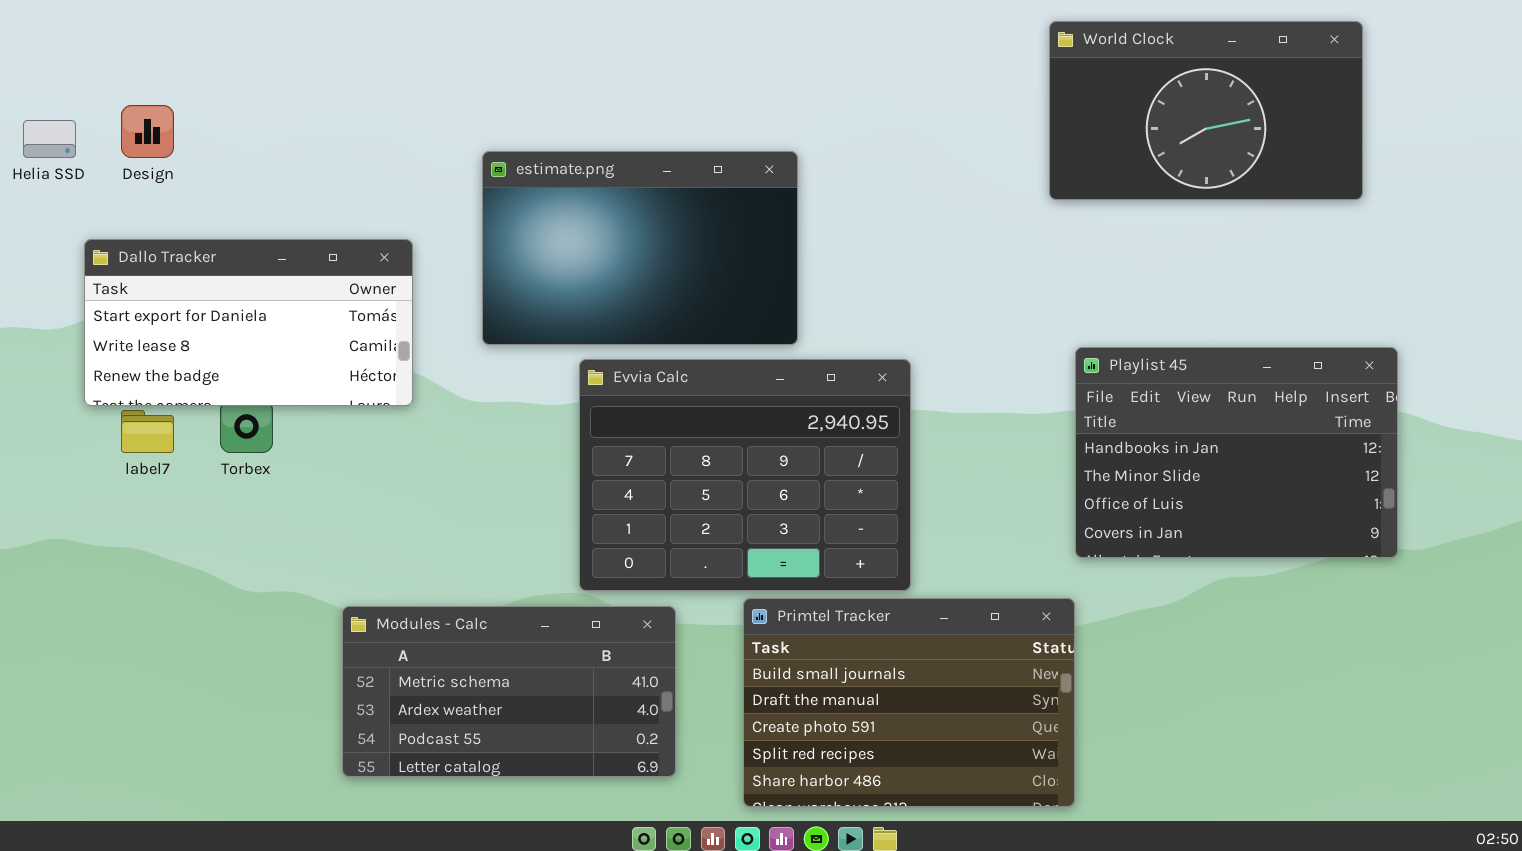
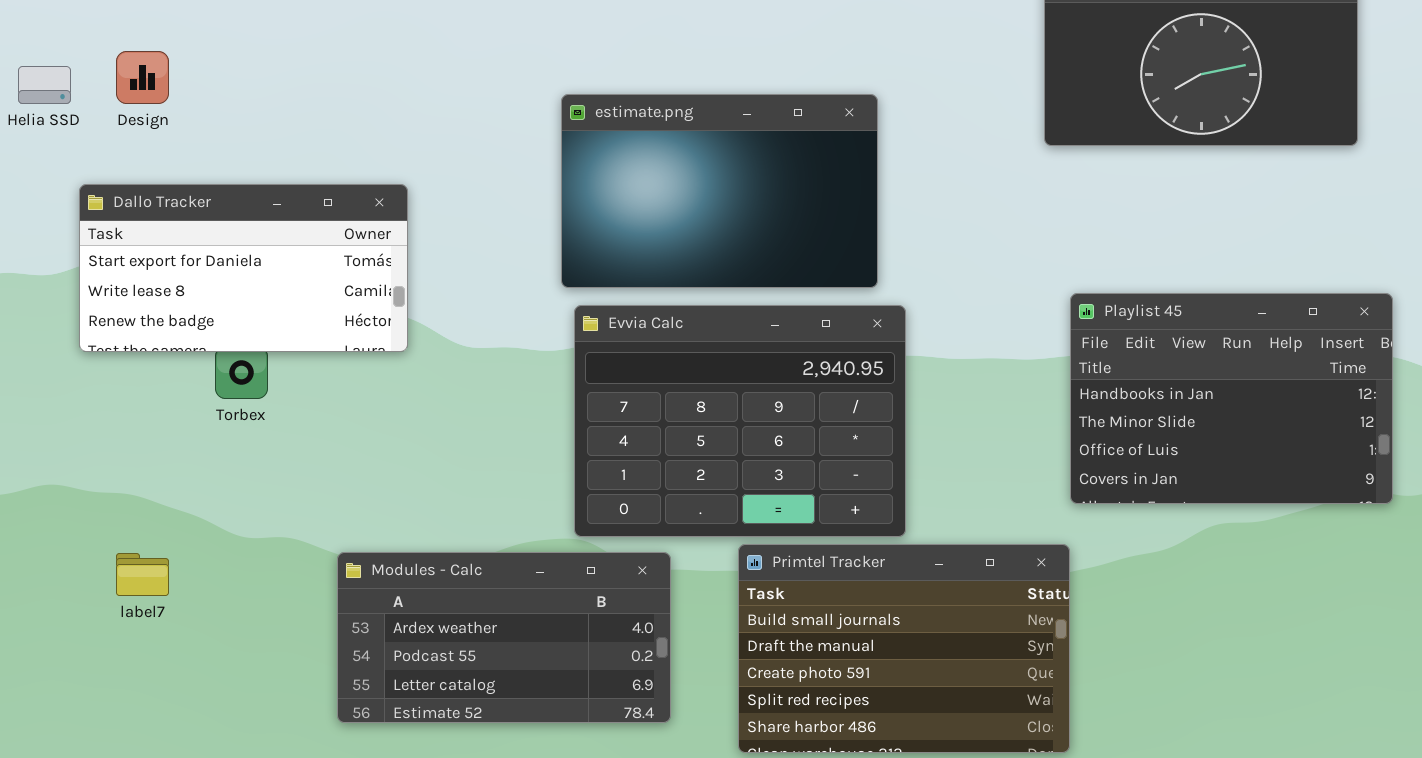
estimate.png: [482,151,798,345] -> [561,94,878,288], moved
label7: [121,410,174,453] -> [116,553,169,596], moved
Modules - Calc: [342,606,676,777] -> [337,552,671,723], scrolled down 1 row

